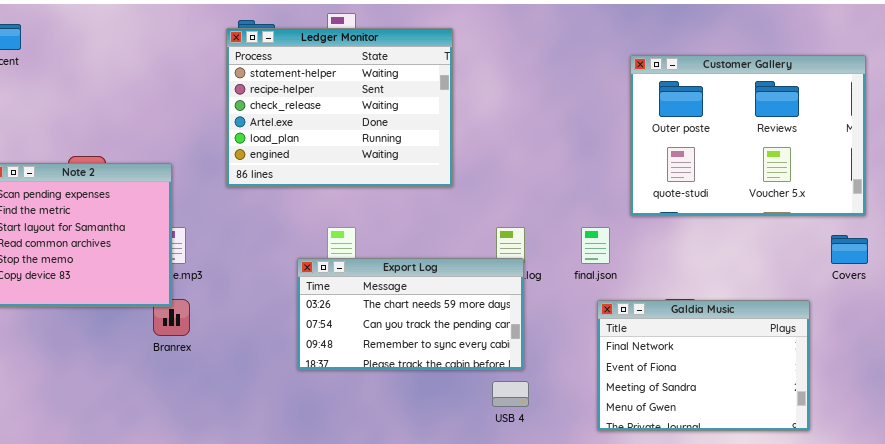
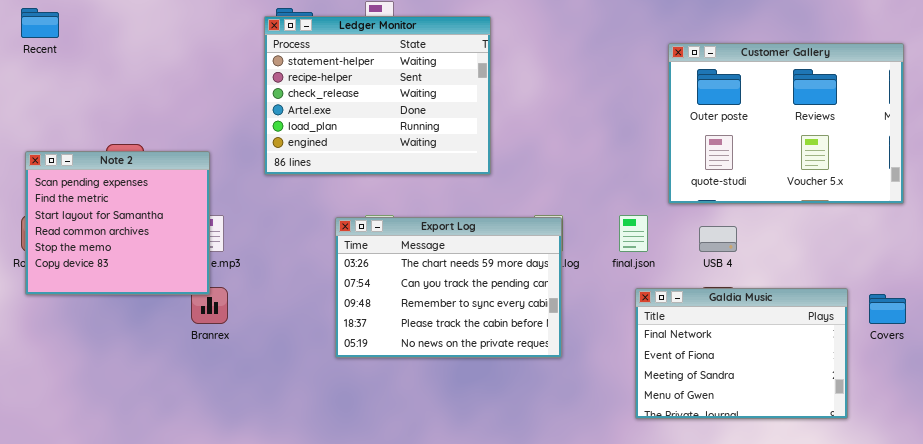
Covers: [831,235,868,264] -> [869,294,906,324], moved
Export Log: [297,258,524,370] -> [335,217,562,358], resized
USB 4: [492,381,529,407] -> [699,226,737,252], moved

